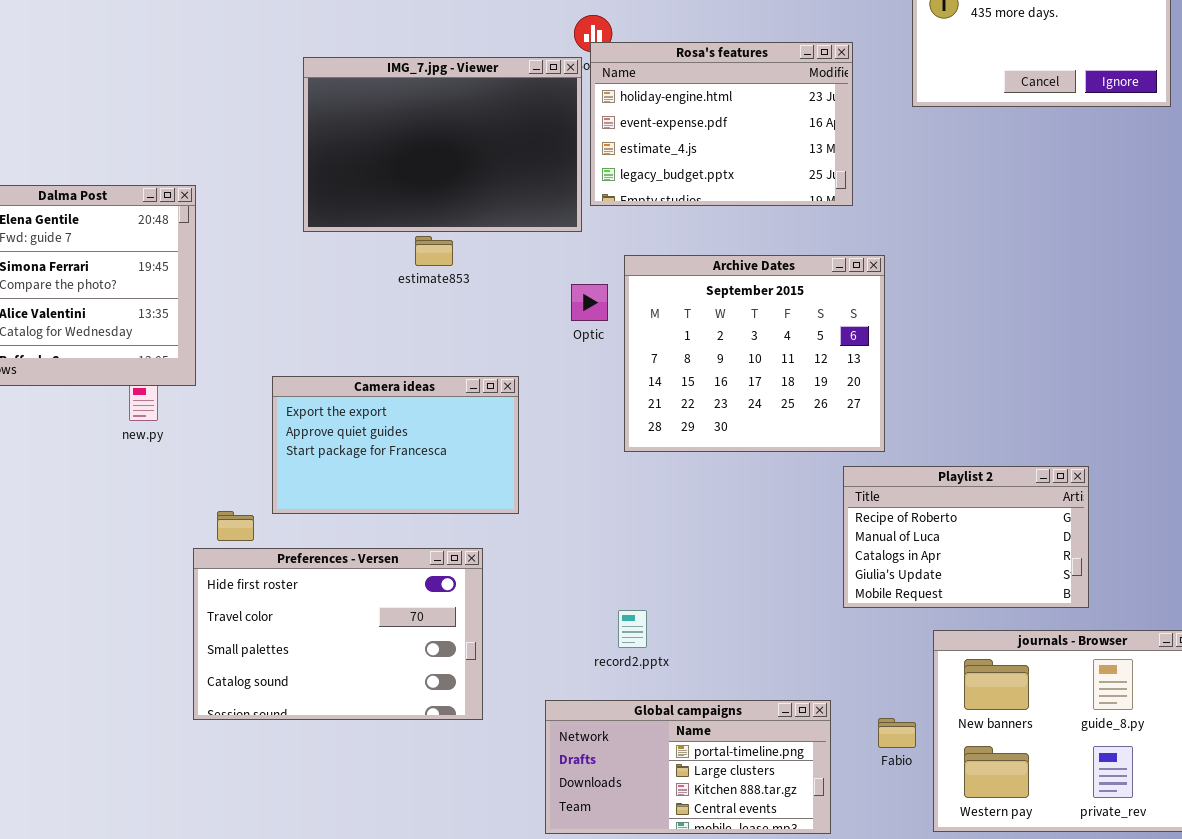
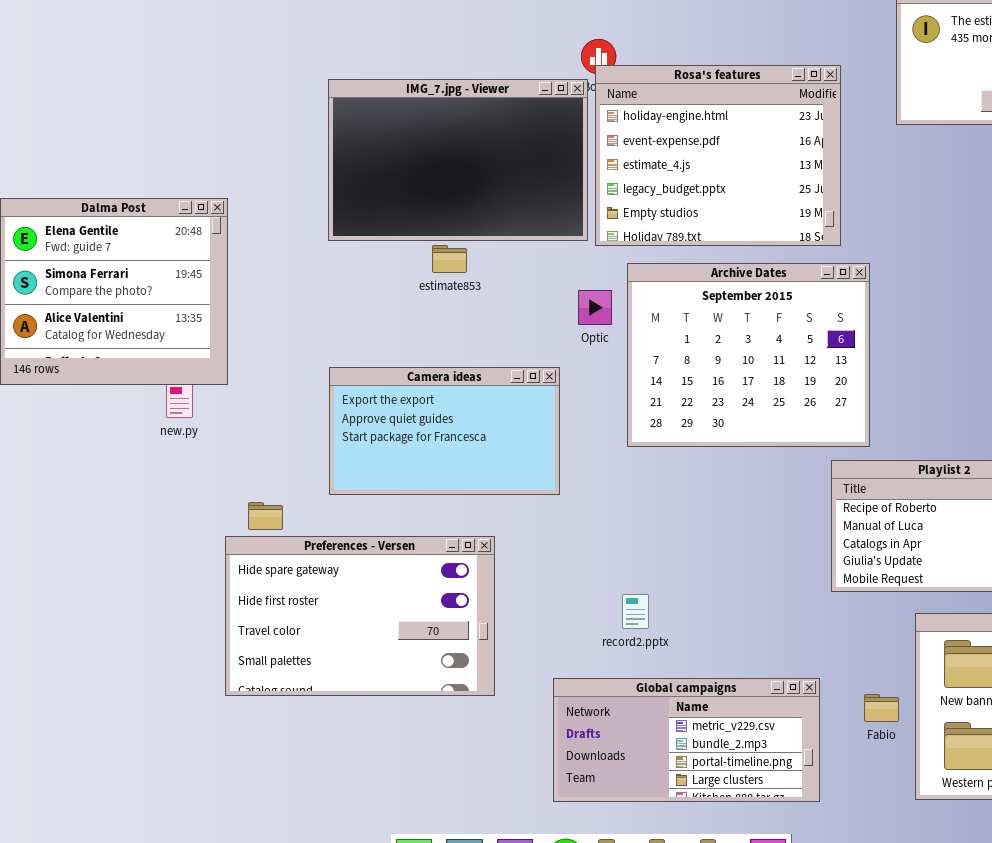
Rosa's features: [590,42,853,206] -> [595,65,841,246], resized
Camera ideas: [272,376,519,514] -> [329,367,560,495], moved
Preferences - Versen: [193,548,483,720] -> [225,536,495,696], scrolled up 1 row
Global campaigns: [545,700,831,834] -> [553,678,820,802], scrolled up 2 rows

